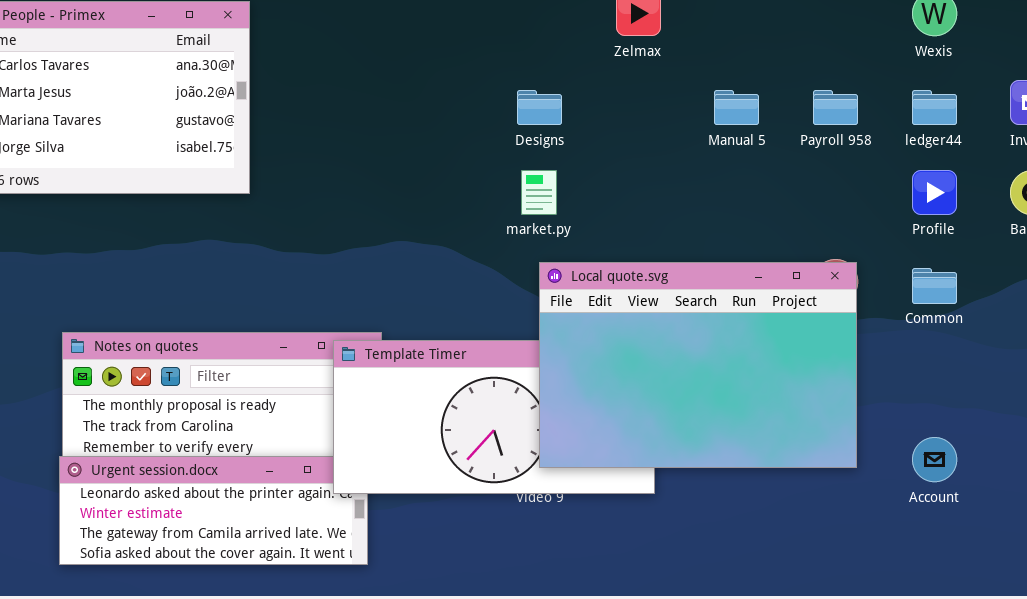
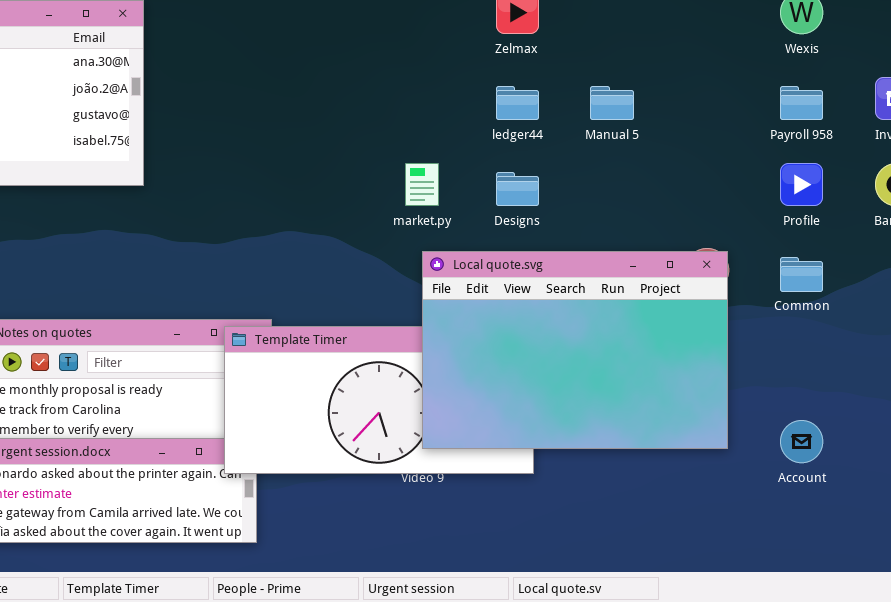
Designs: [517,90,562,125] -> [496,172,539,206], moved
Payroll 958: [813,90,858,125] -> [780,86,823,120], moved
ledger44: [912,90,957,125] -> [496,86,539,120], moved

